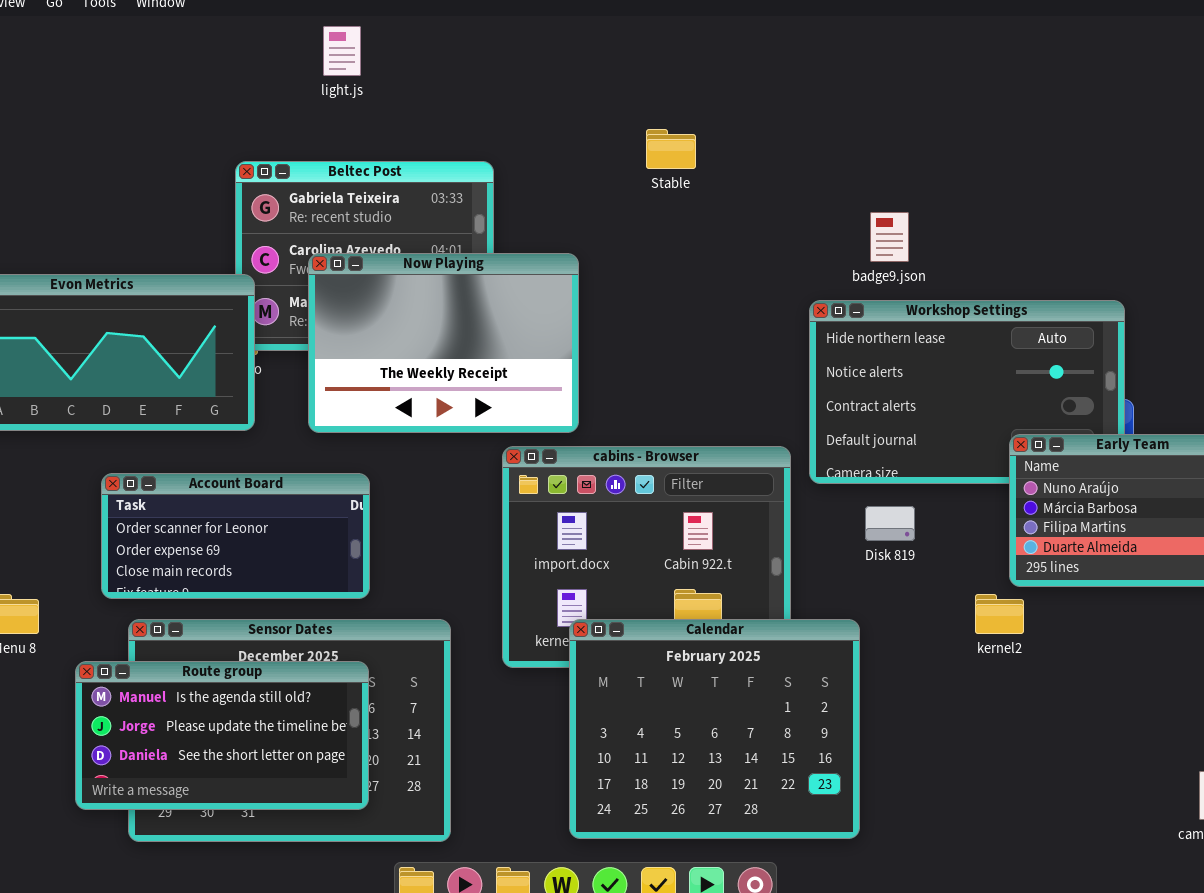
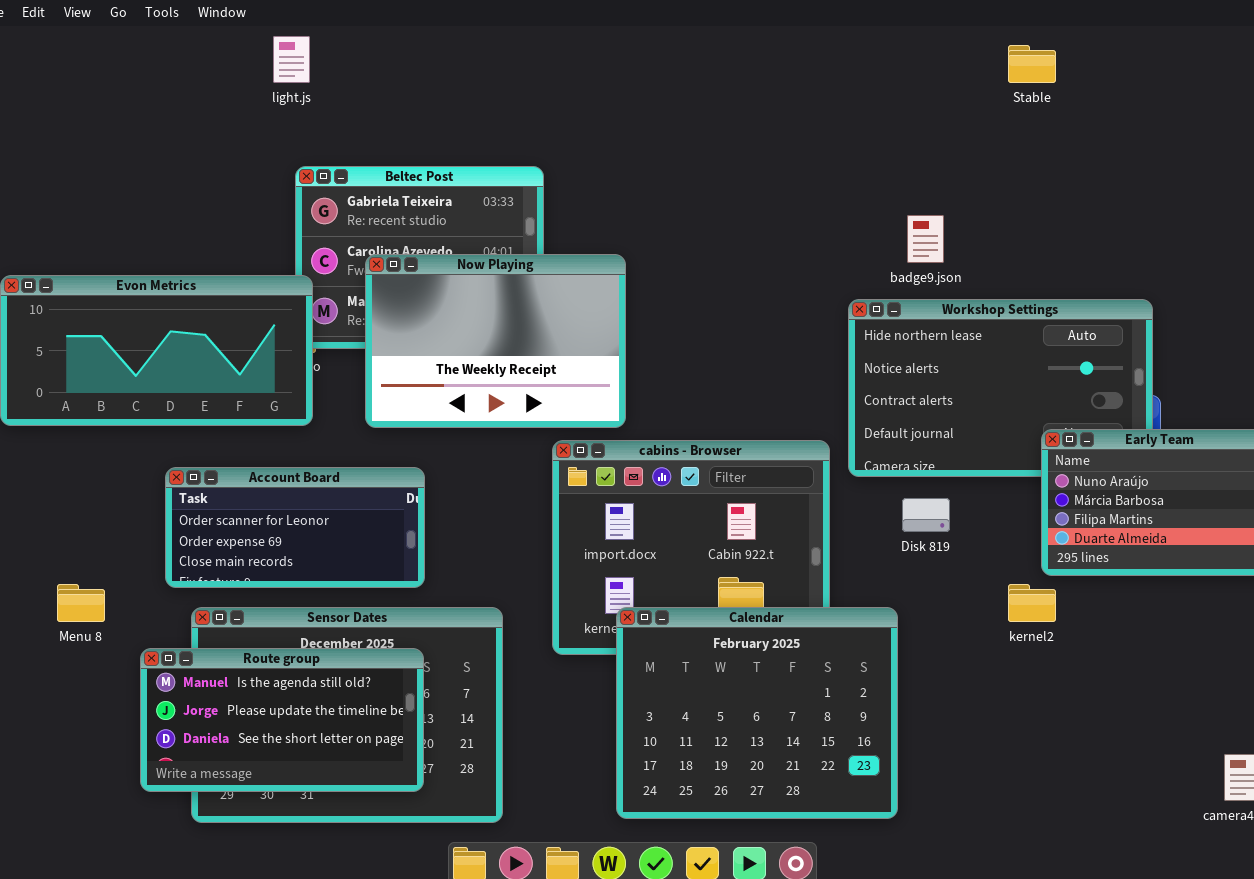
light.js: [323,26,361,76] -> [273,36,310,83], moved
Stable: [646,129,696,169] -> [1008,45,1056,83], moved

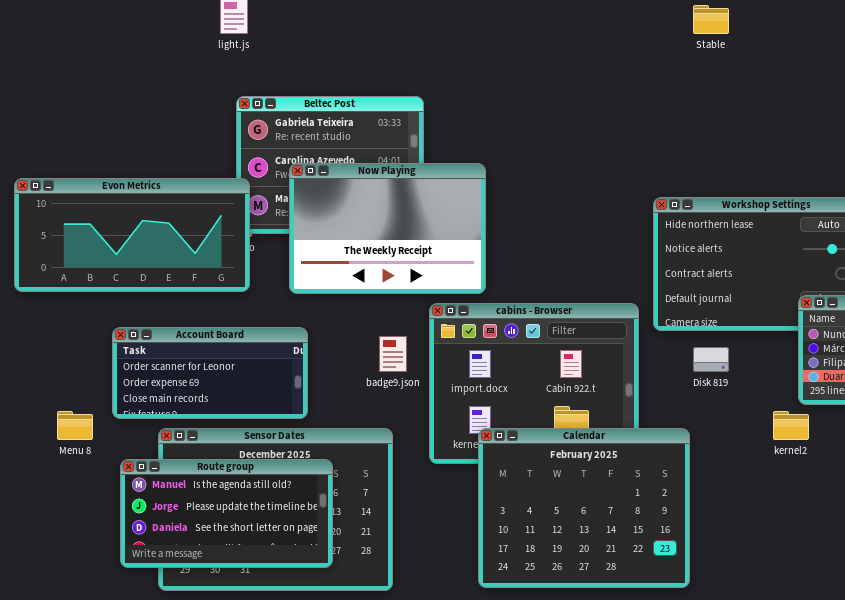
Stable: [1008,45,1056,83] -> [693,5,729,34], moved
badge9.json: [907,215,944,263] -> [379,336,407,372], moved
Account Board: [165,467,425,588] -> [112,327,308,419], moved

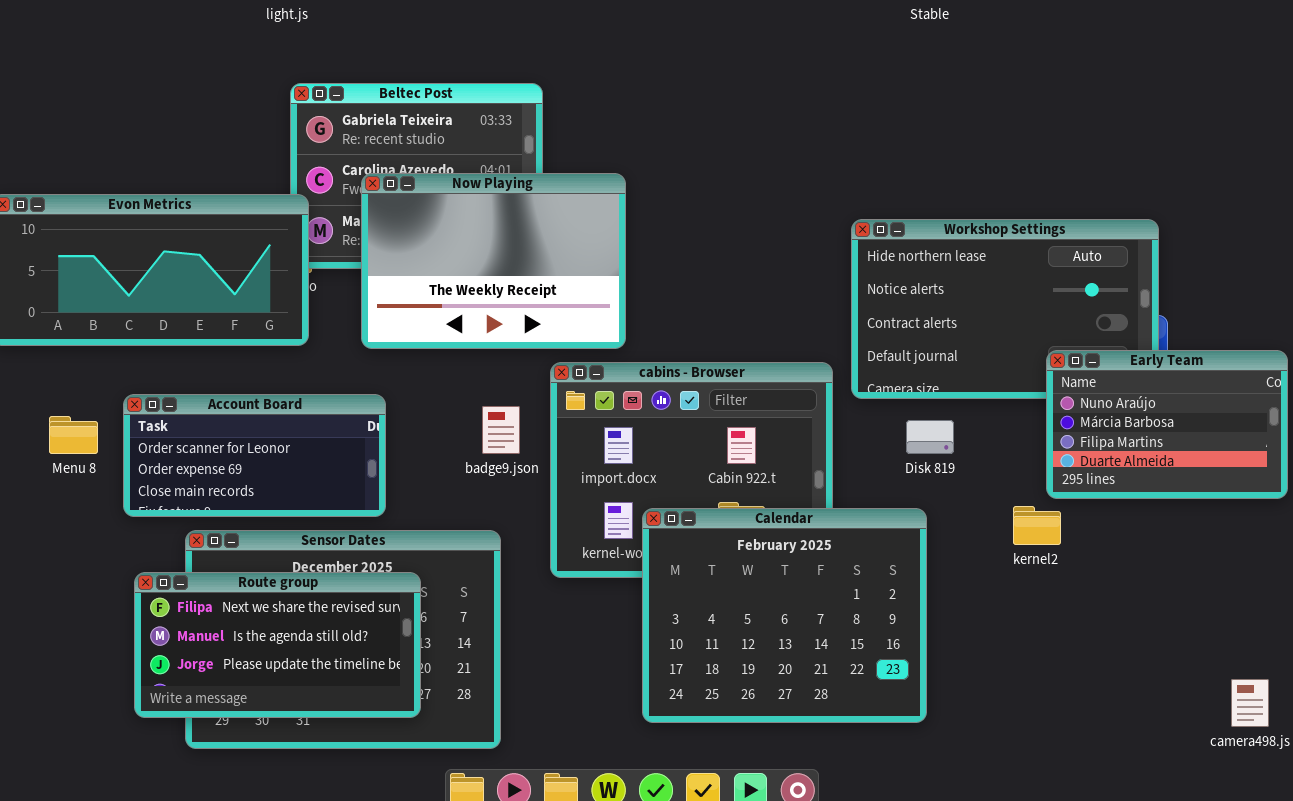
Menu 8: [57,411,93,440] -> [49,416,98,454], moved
Calendar: [478,428,690,588] -> [642,508,927,723], moved
Route group: [120,459,333,568] -> [134,572,421,718], scrolled up 1 row

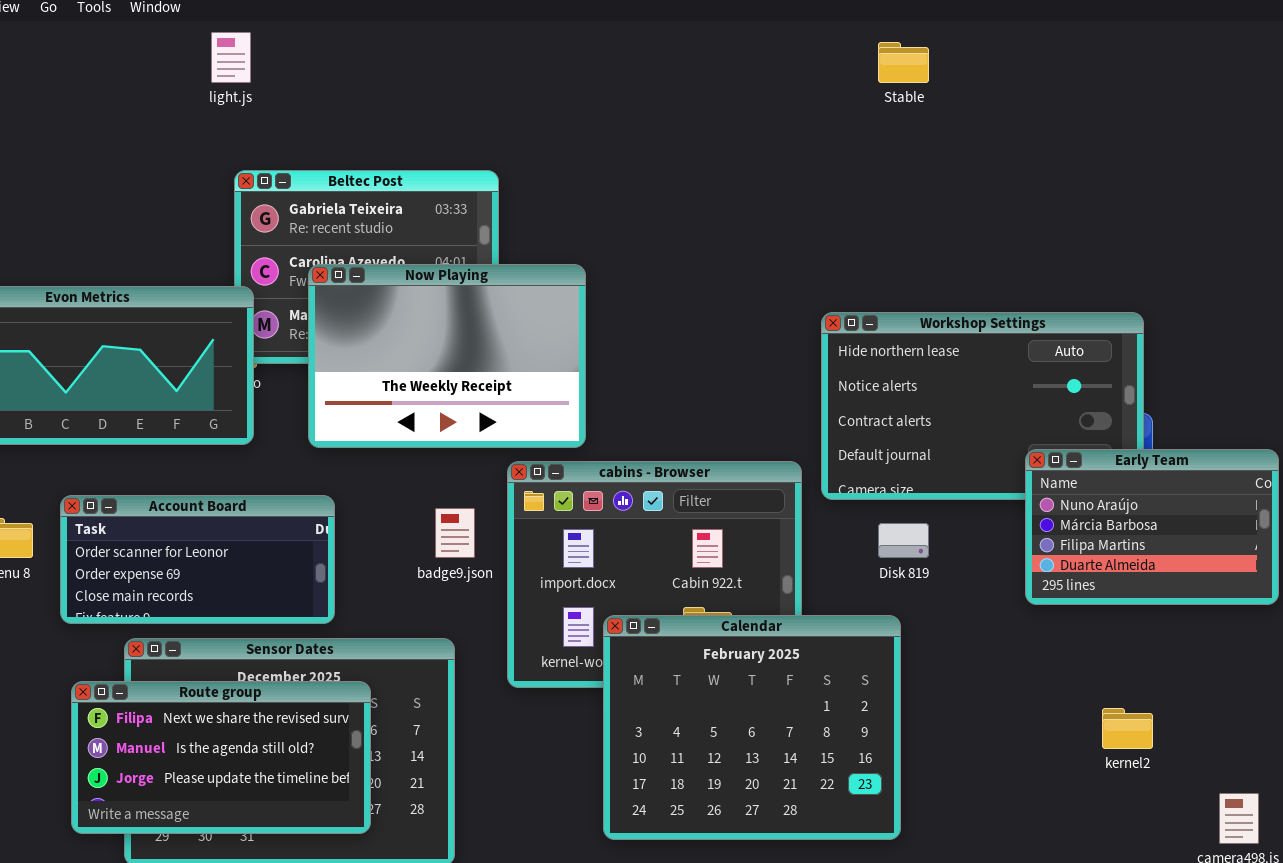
kernel2: [1013,506,1061,545] -> [1102,708,1153,749], moved

